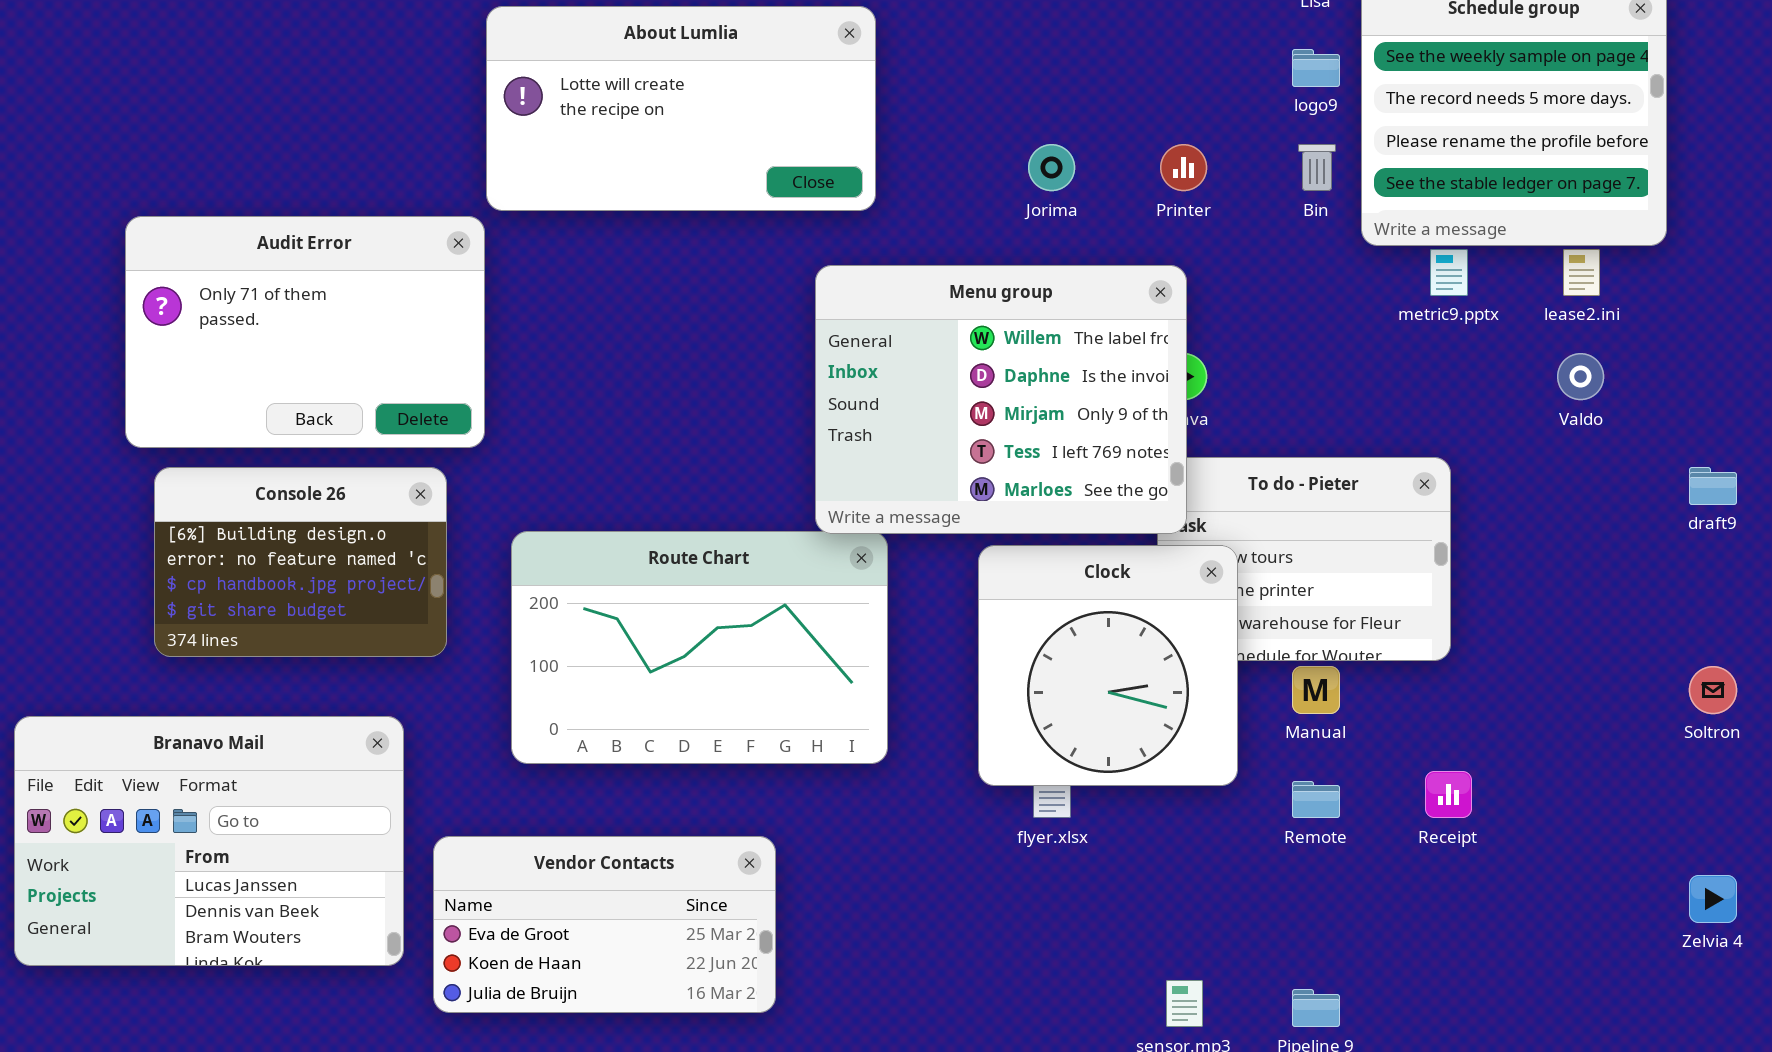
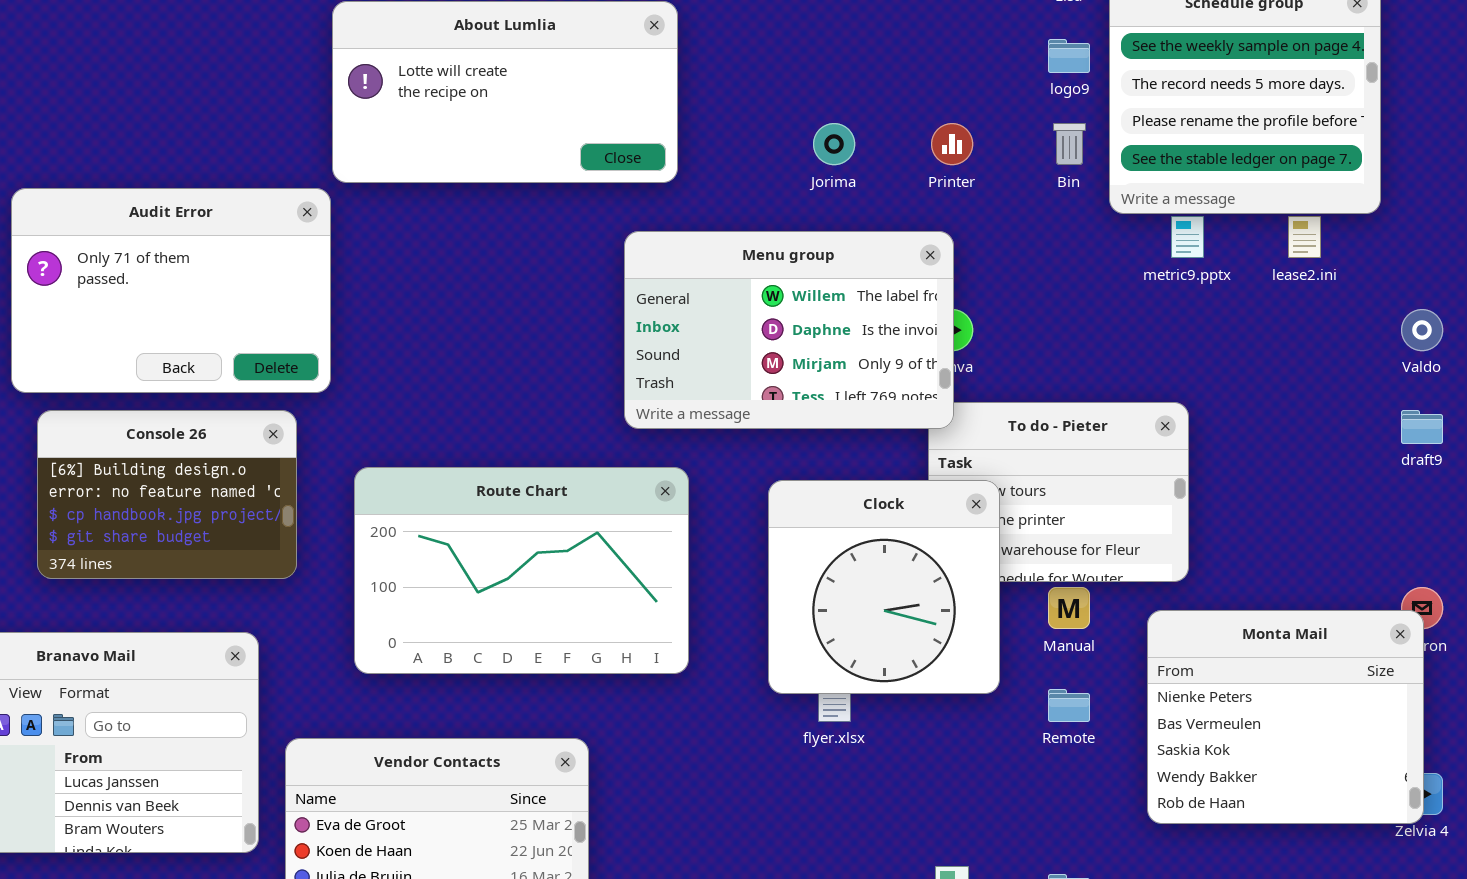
Menu group: [815,265,1187,534] -> [624,231,954,429], resized
Valdo: [1557,353,1604,400] -> [1401,309,1443,351], moved
Monta Mail: none -> [1147,610,1424,824], opened

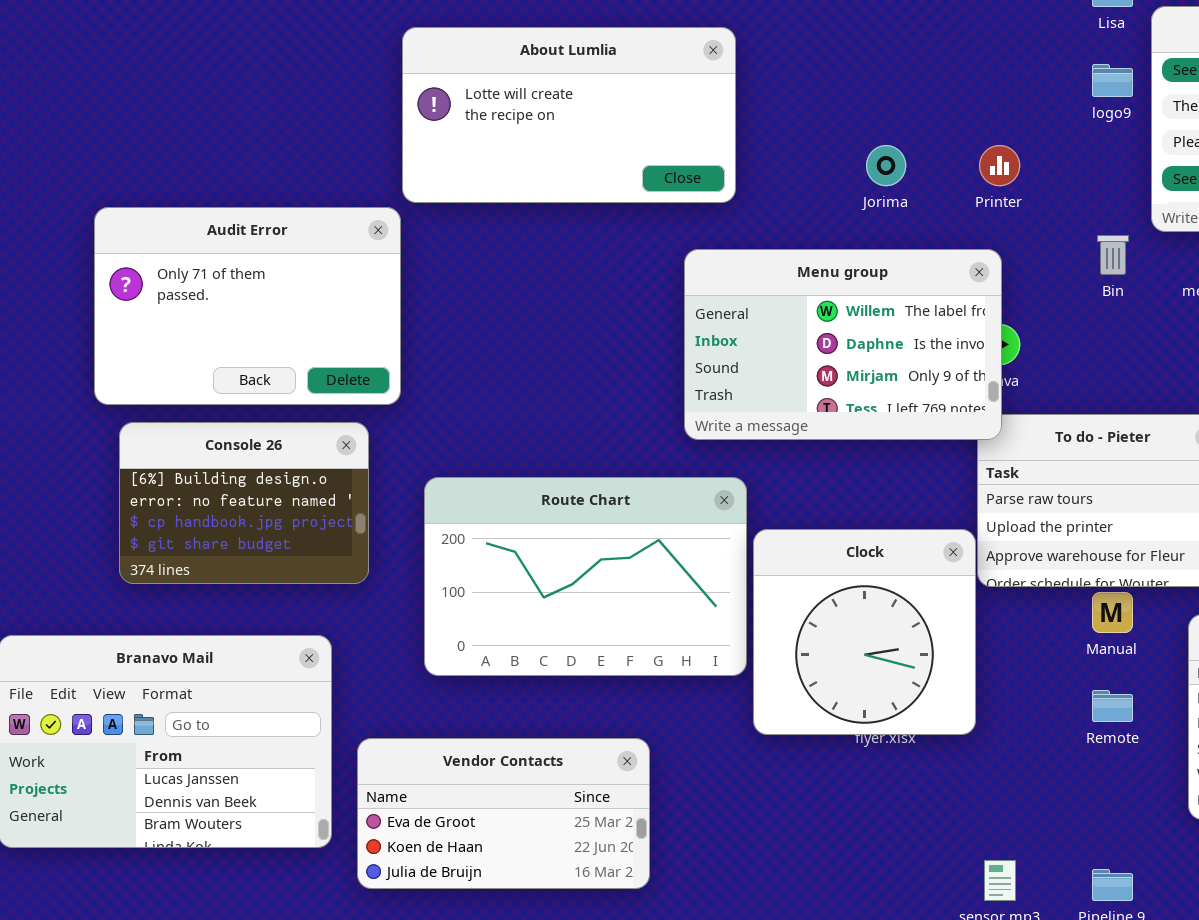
Bin: [1053,123,1086,165] -> [1097,235,1129,275], moved
Clock: [768,480,1000,694] -> [753,529,976,735], moved

